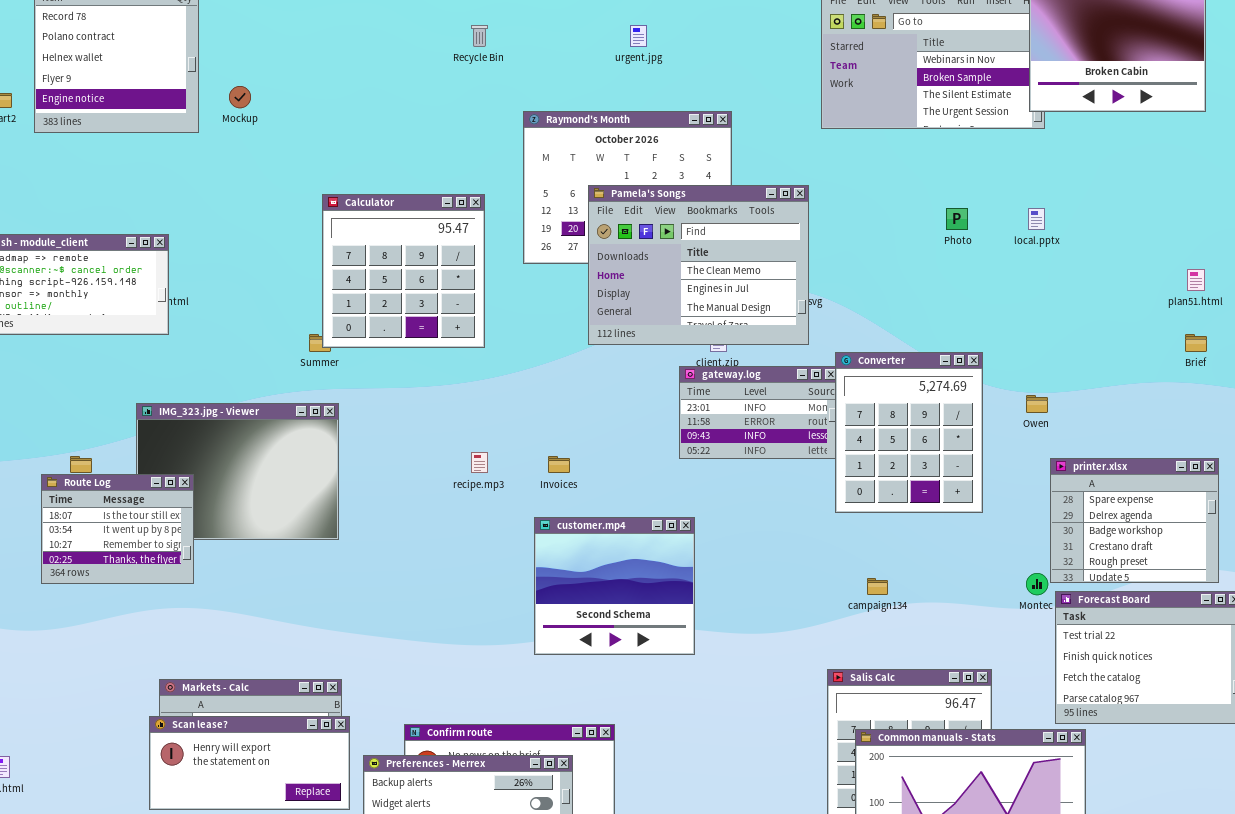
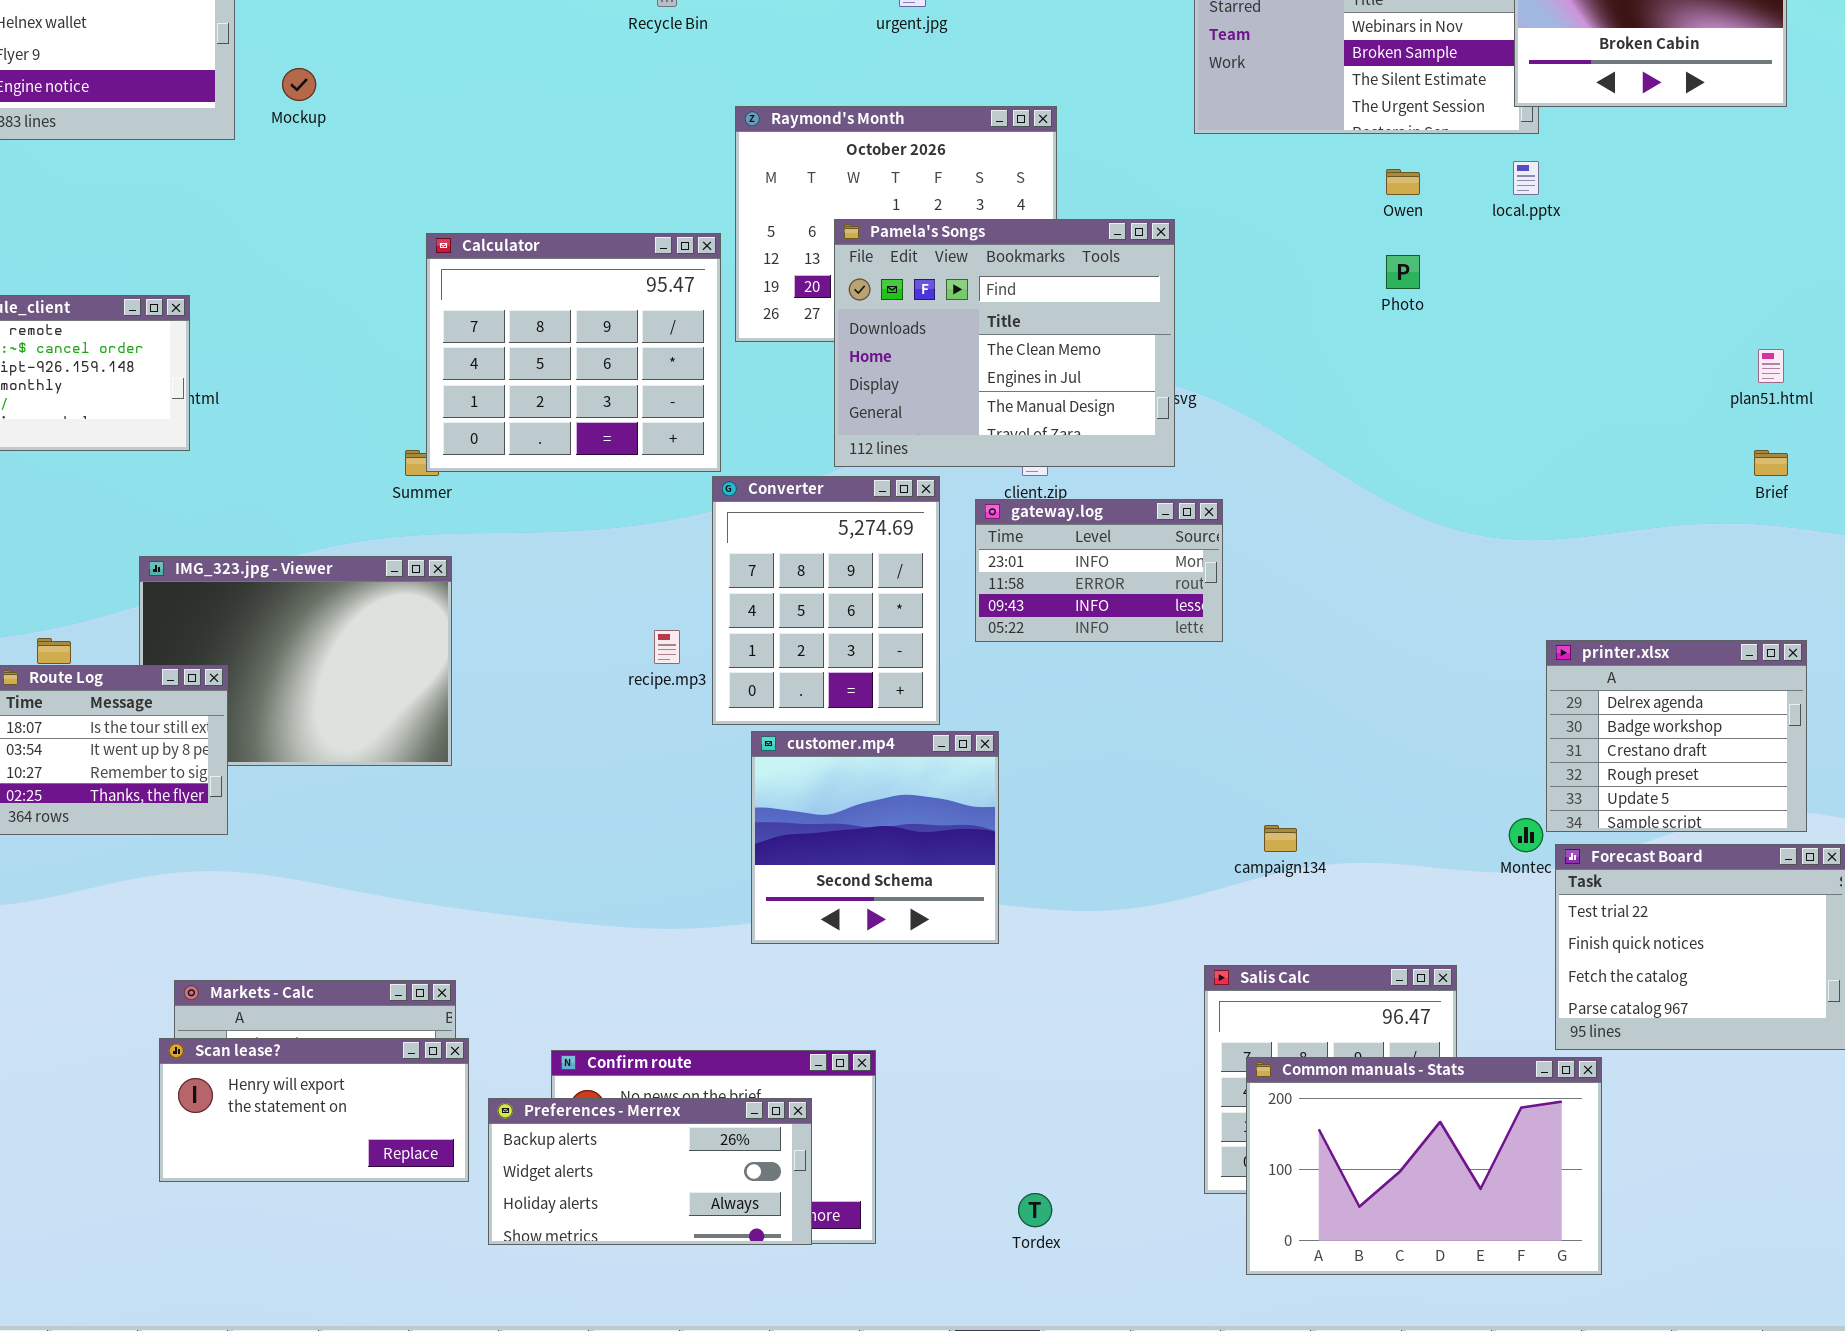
Calculator: [322,194,485,348] -> [426,233,721,472], resized
local.pptx: [1028,208,1045,230] -> [1513,161,1539,195], moved
Converter: [835,352,983,513] -> [712,476,940,725], moved
Owen: [1026,395,1048,413] -> [1386,169,1420,195], moved
printer.xlsx: [1050,458,1219,583] -> [1546,640,1807,832], scrolled down 1 row

